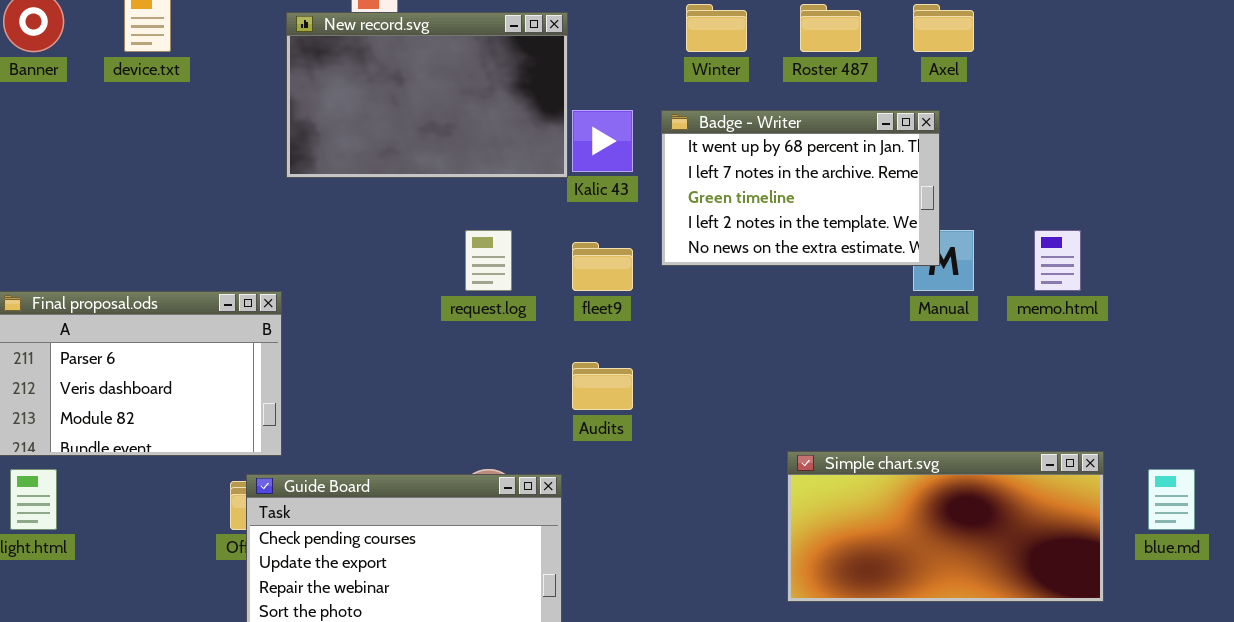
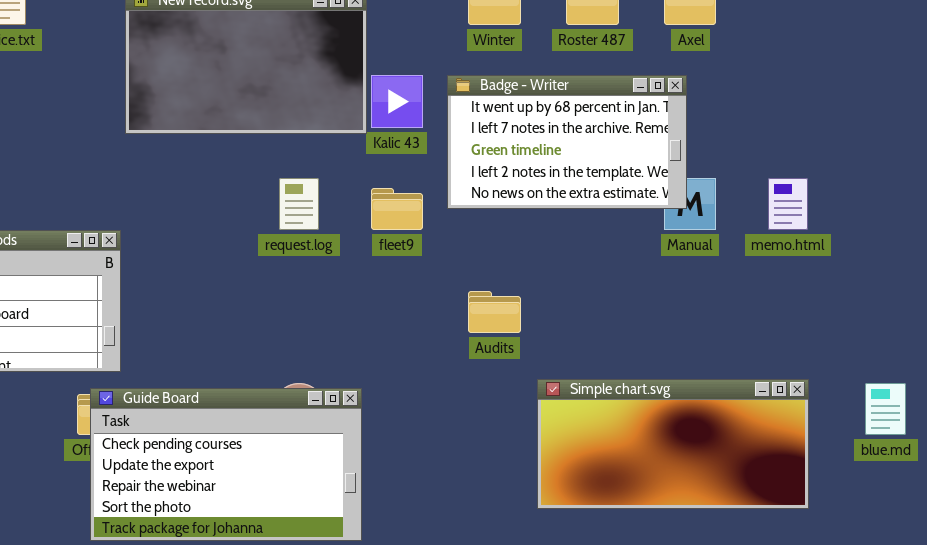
Audits: [572,362,633,410] -> [468,291,521,333], moved
Simple chart.svg: [787,451,1104,602] -> [537,379,809,509], moved

